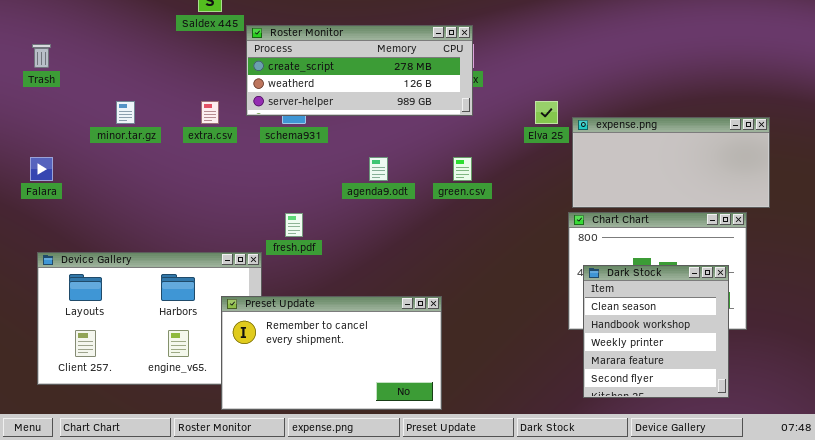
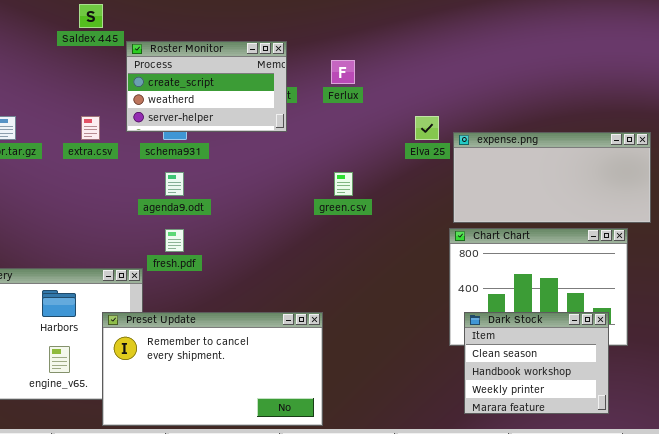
Roster Monitor: [246,25,473,116] -> [126,41,287,132], resized
agenda9.odt: [369,157,388,181] -> [165,172,184,196], moved
Dark Stock: [583,265,729,398] -> [464,312,609,414], resized

